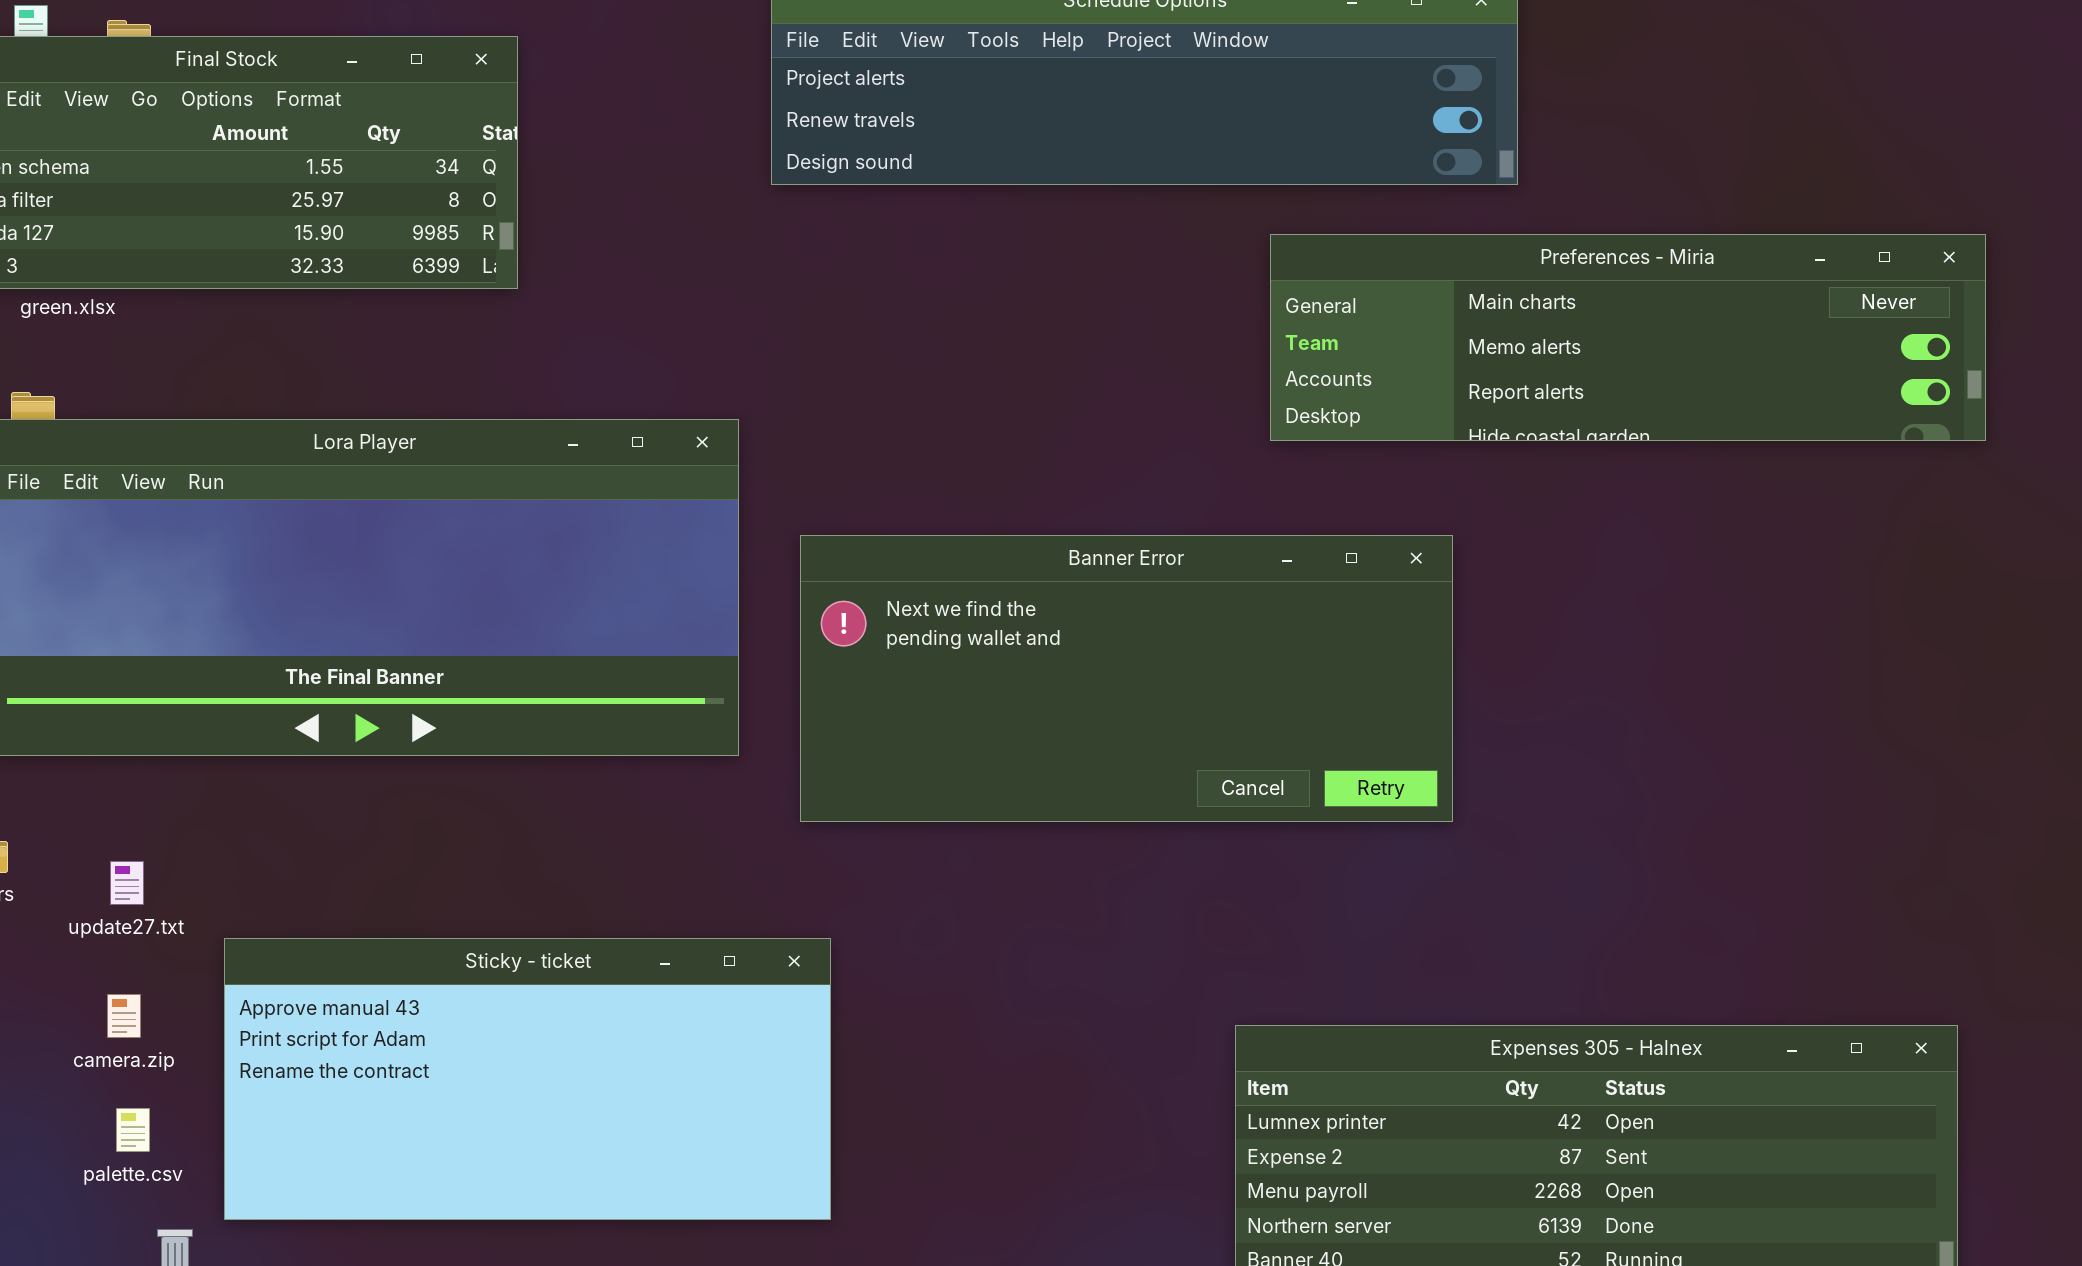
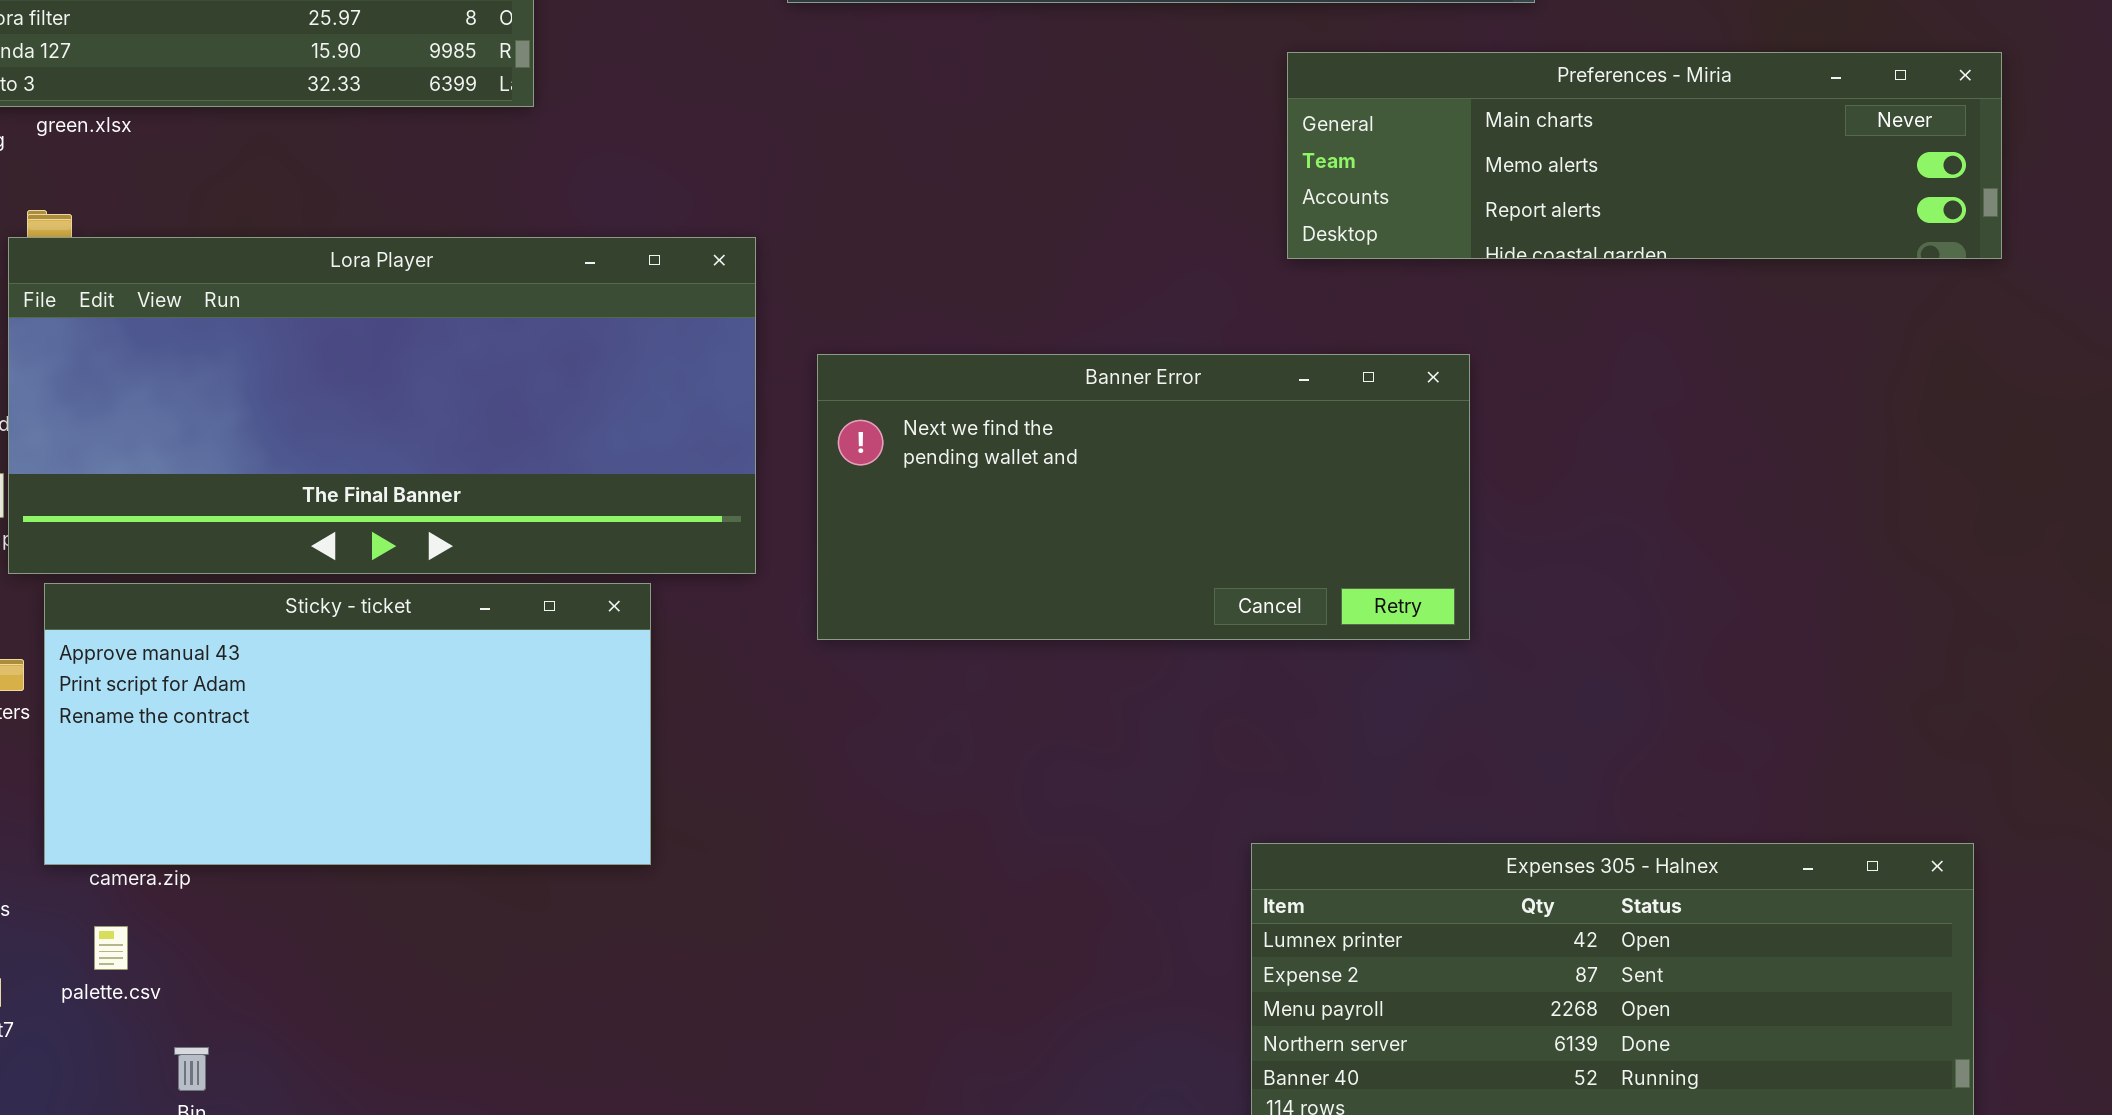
Sticky - ticket: [224,938,831,1220] -> [44,583,651,865], moved
palette.csv: [116,1108,150,1152] -> [94,926,128,970], moved

